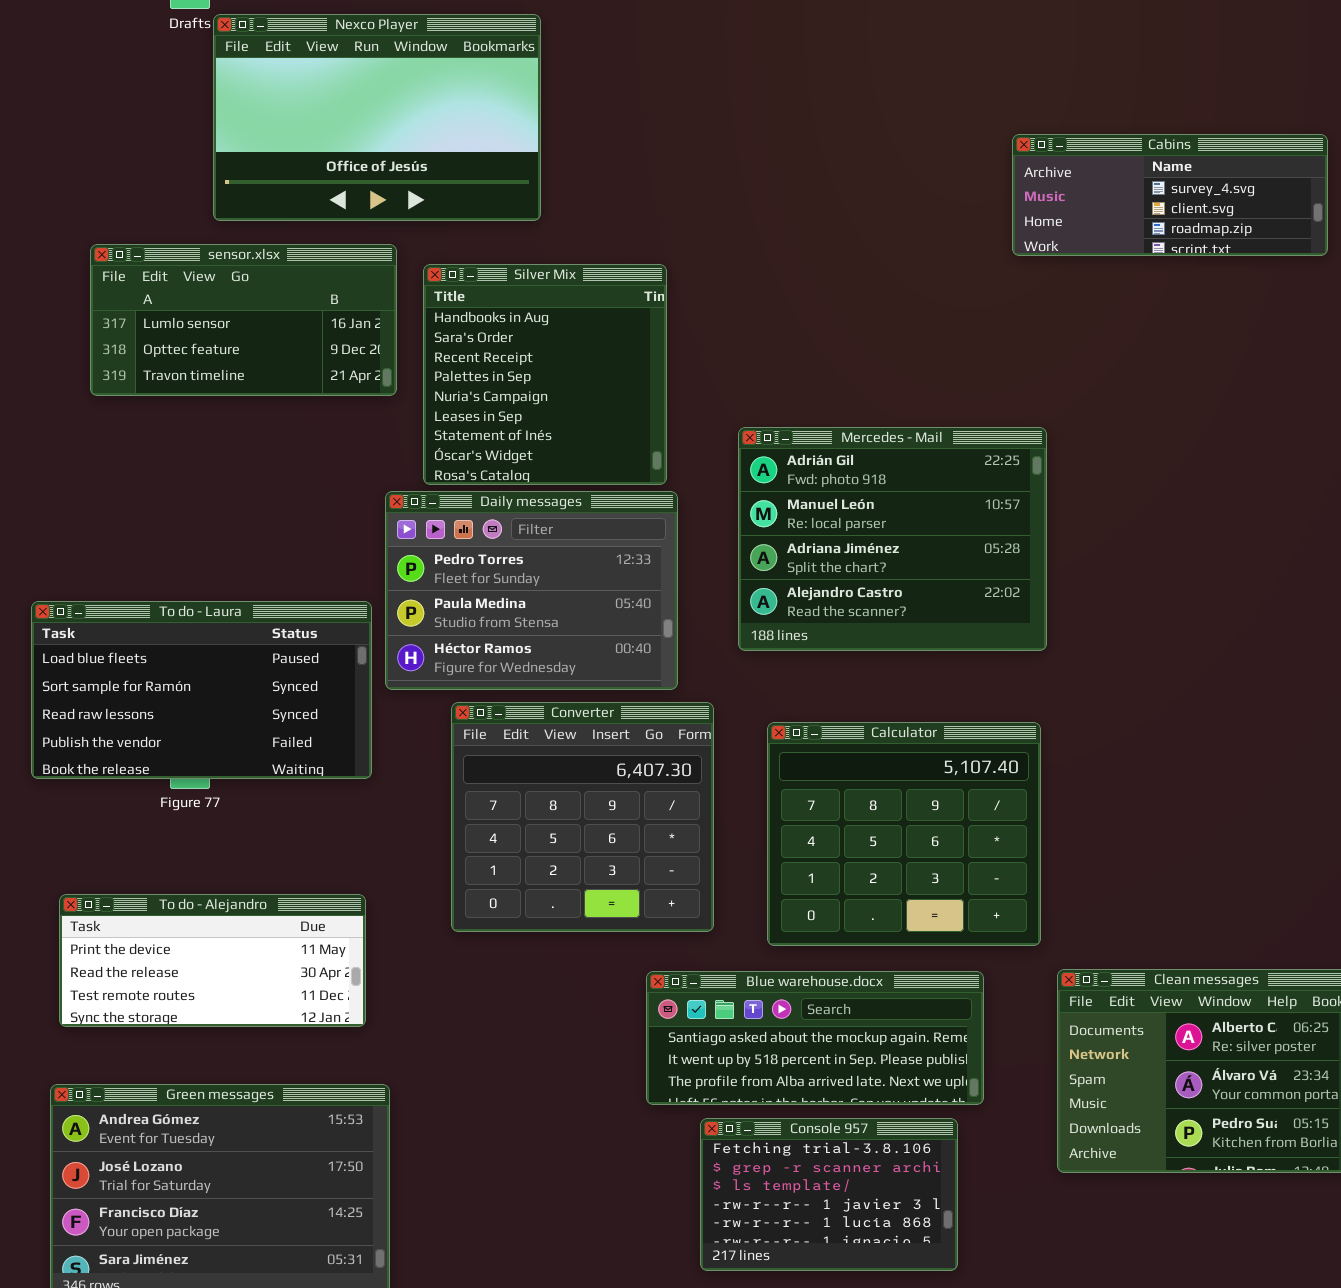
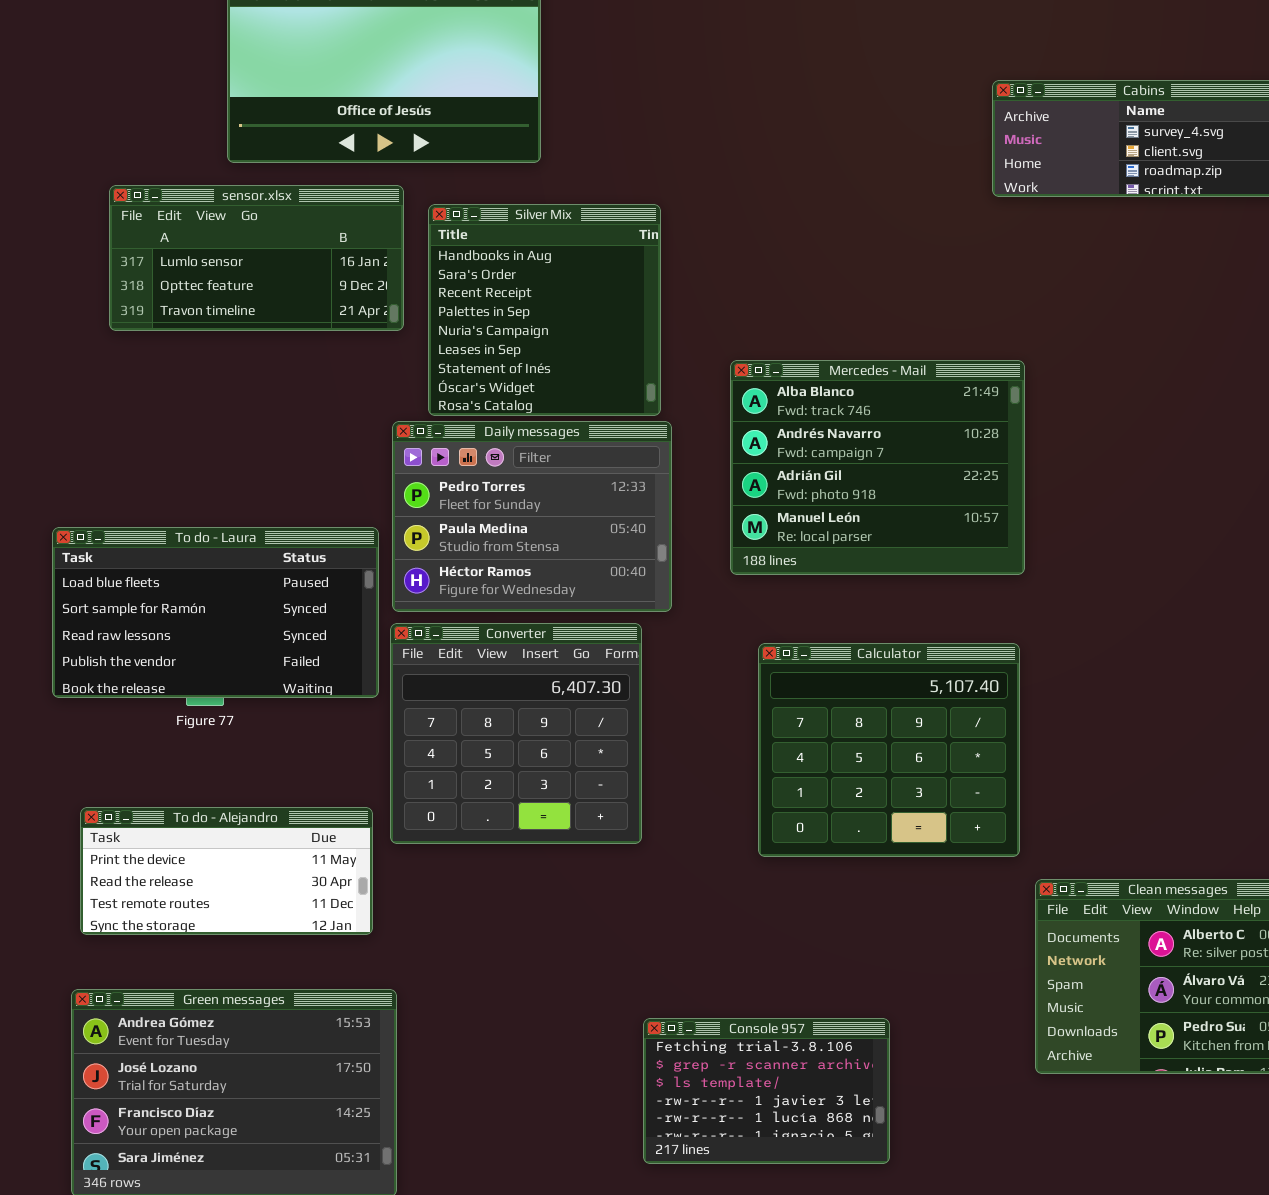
Mercedes - Mail: [738,427,1047,651] -> [730,360,1025,575], scrolled up 2 rows
Converter: [451,702,714,932] -> [390,623,642,844], moved
Blue warehouse.docx: [646,971,984,1105] -> none, closed
Console 957: [700,1118,958,1271] -> [643,1018,890,1164], moved

